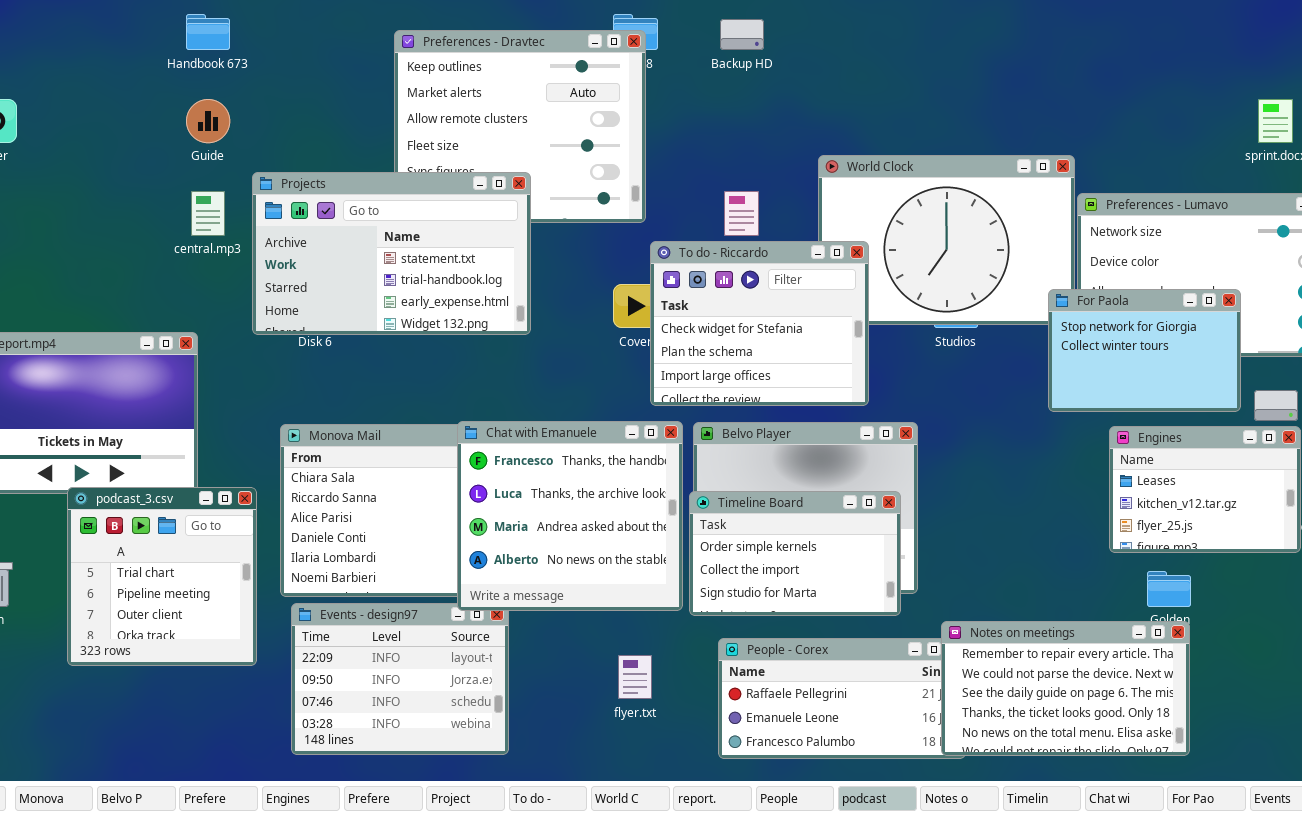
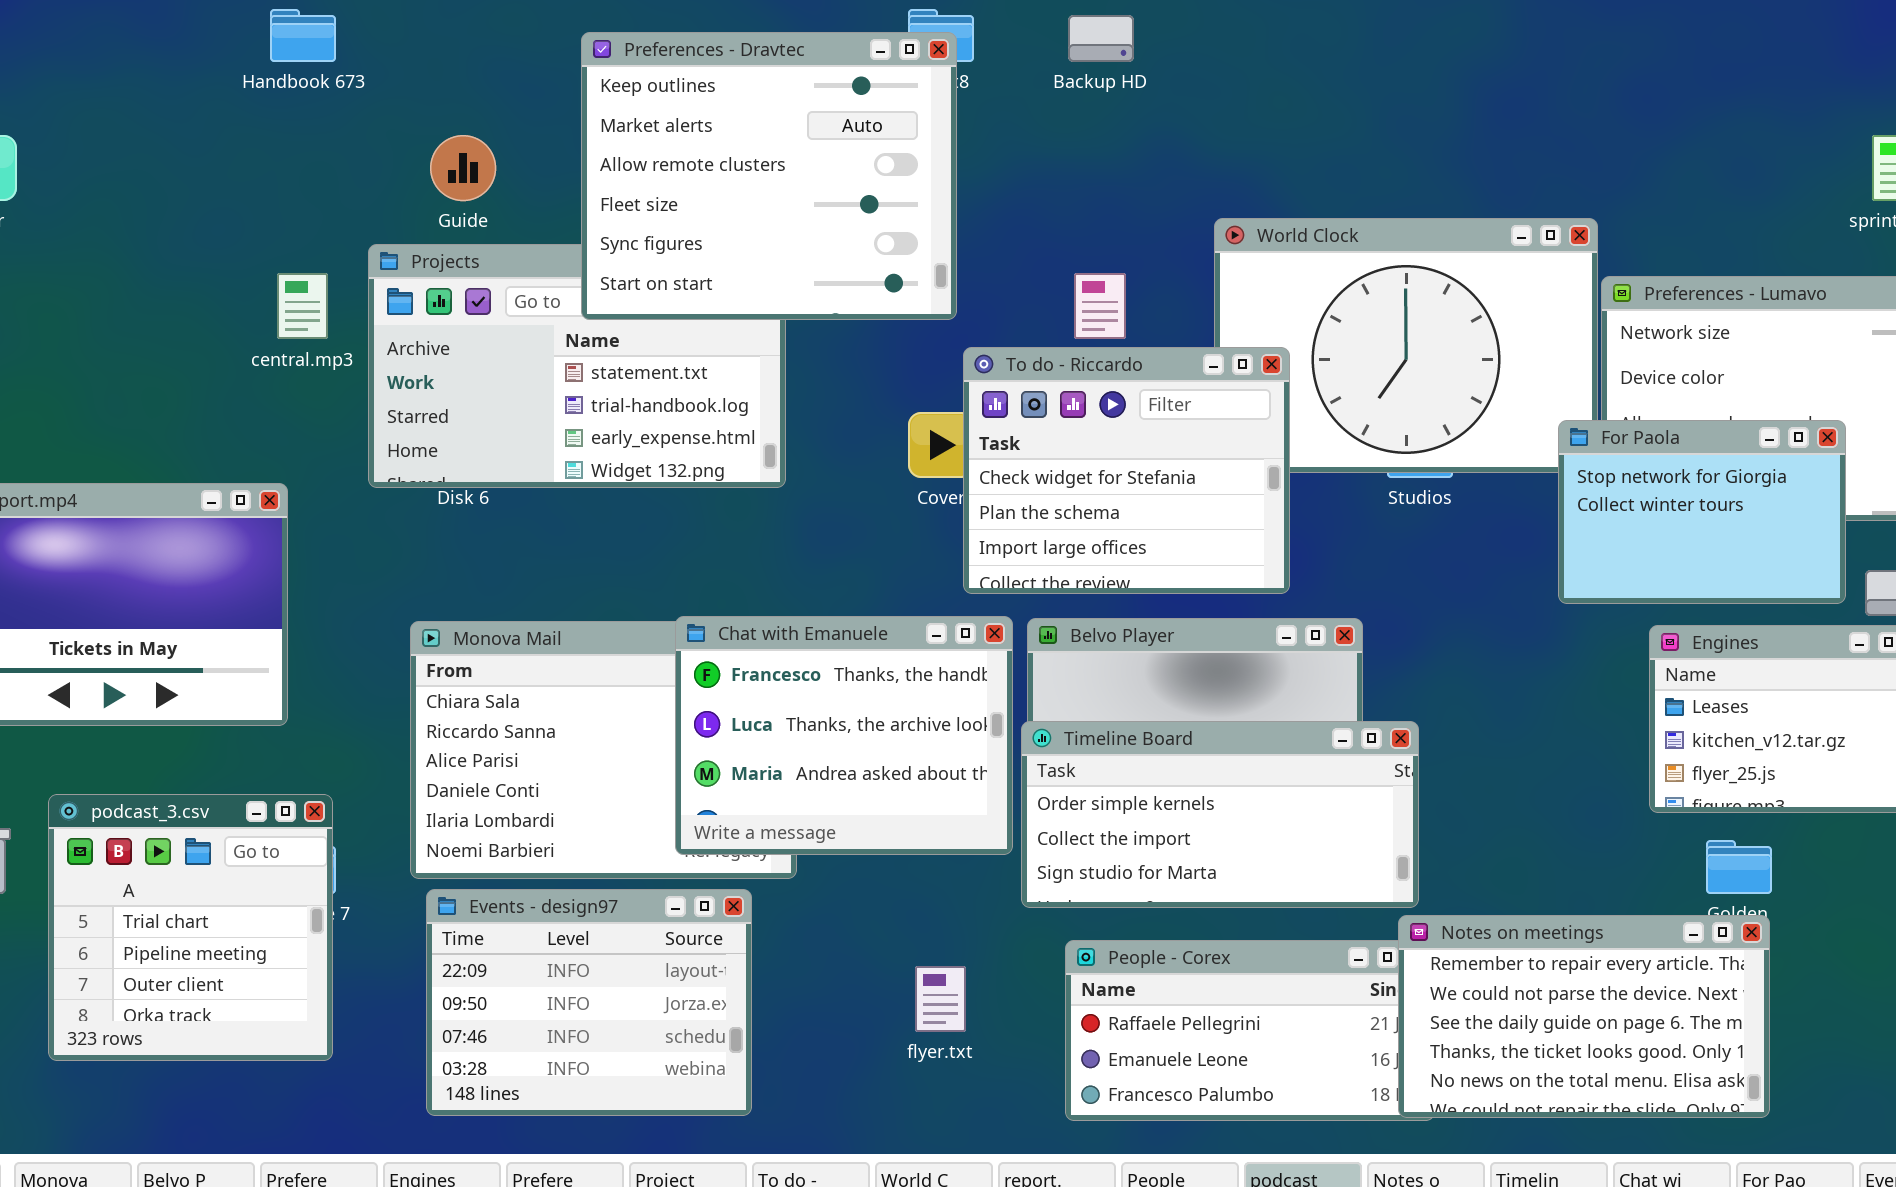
Preferences - Dravtec: [394,30,646,223] -> [581,32,957,320], raised
Guide: [186,99,230,143] -> [430,135,496,201], moved
Chat with Emanuele: [457,421,683,611] -> [675,616,1013,855], resized
podcast_3.csv: [67,487,257,666] -> [48,794,333,1061], moved
Timeline Board: [689,491,901,616] -> [1021,721,1419,908], resized

